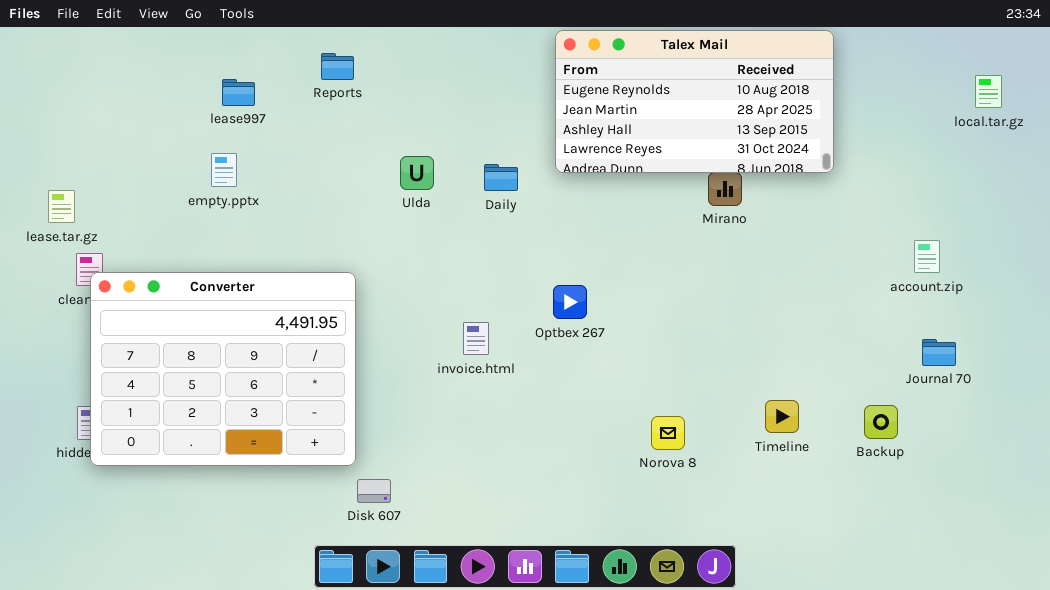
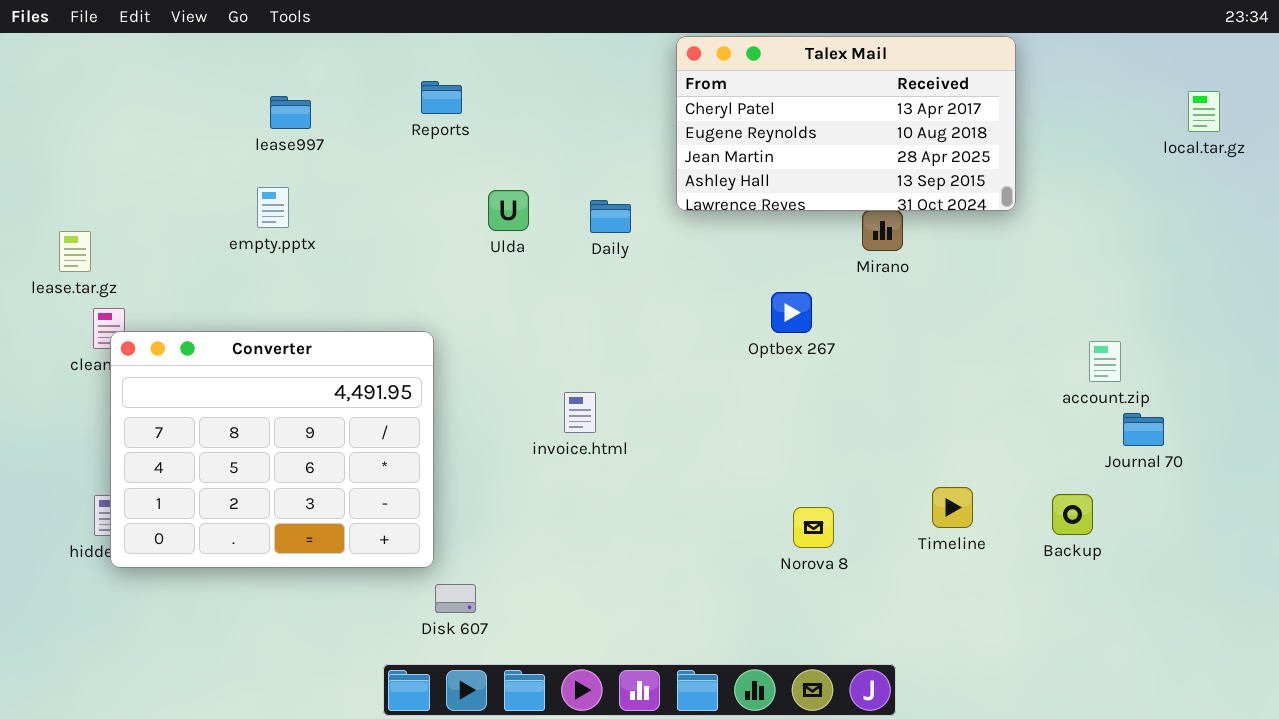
Talex Mail: [555,30,834,173] -> [676,36,1016,211], scrolled up 1 row
Reports: [321,53,354,80] -> [421,81,462,114], moved
account.zip: [914,240,940,273] -> [1089,341,1121,382], moved
Optbex 267: [553,285,587,319] -> [771,292,812,333], moved

